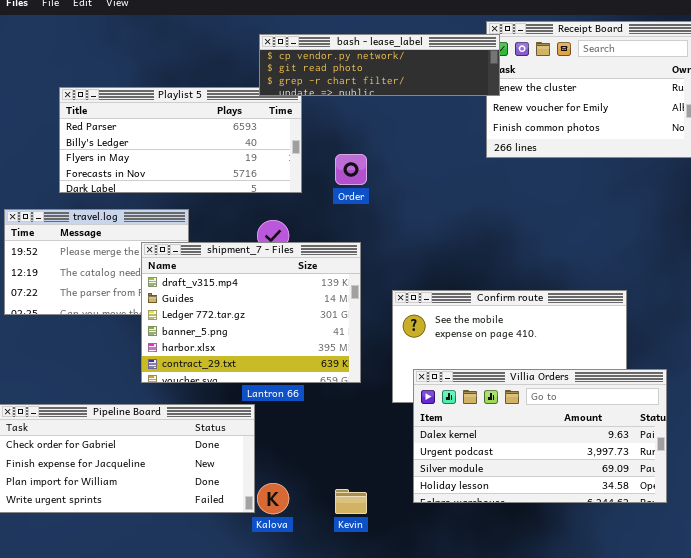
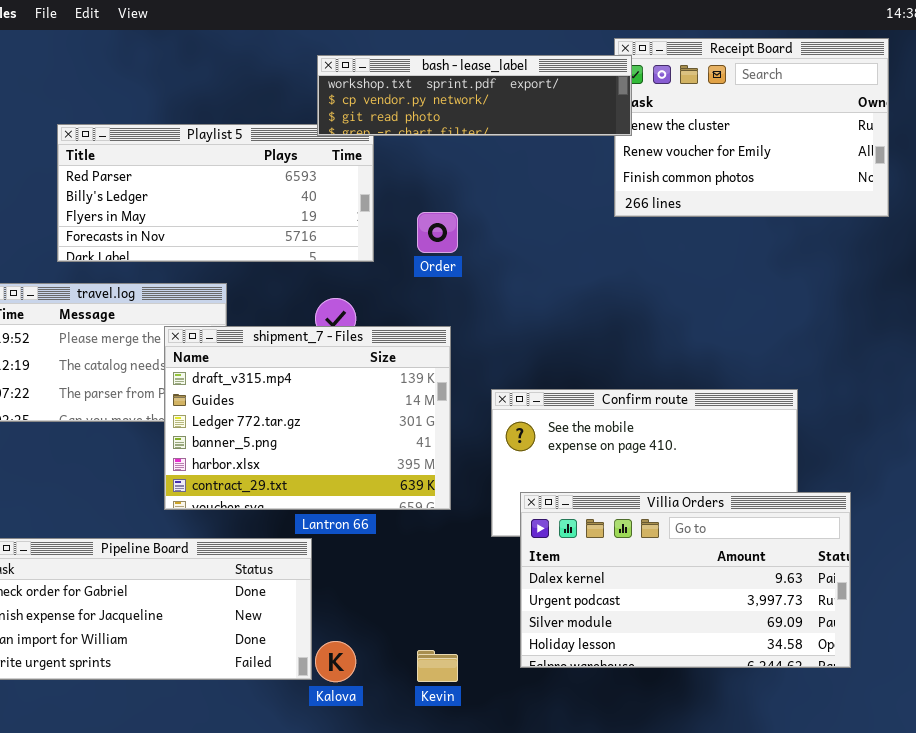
bash - lease_label: [259,34,500,96] -> [317,55,632,136], scrolled up 1 row

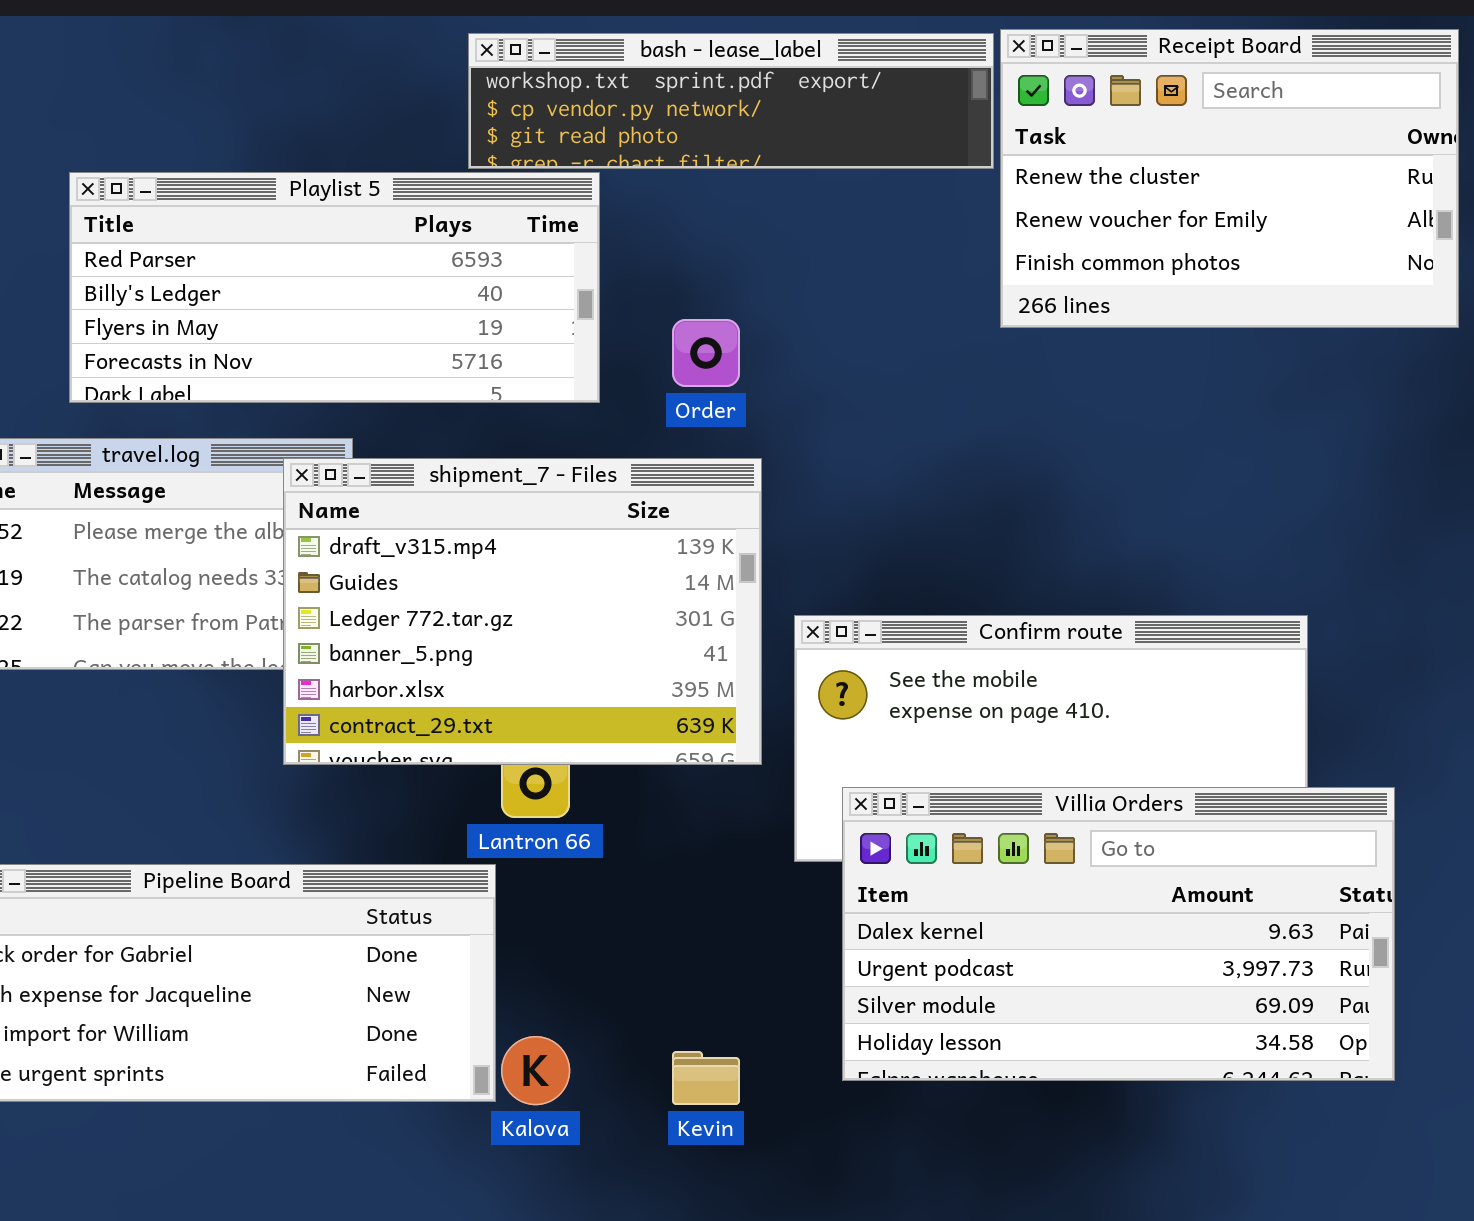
bash - lease_label: [317,55,632,136] -> [468,33,994,169], moved
shipment_7 - Files: [164,326,451,510] -> [283,458,762,765], moved

